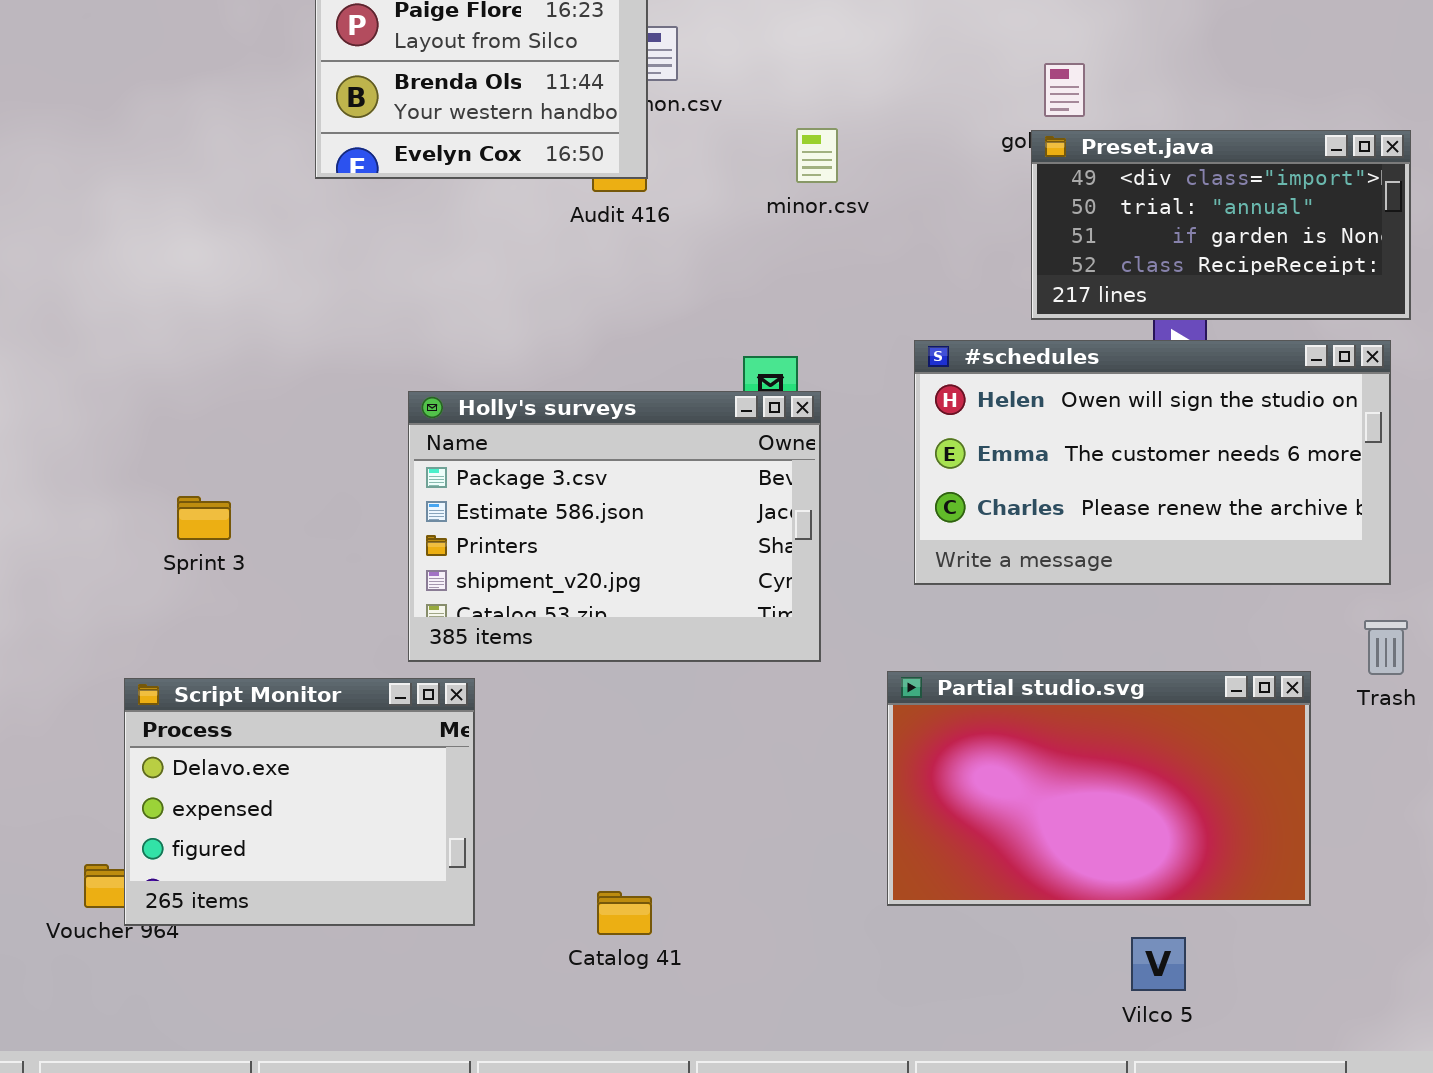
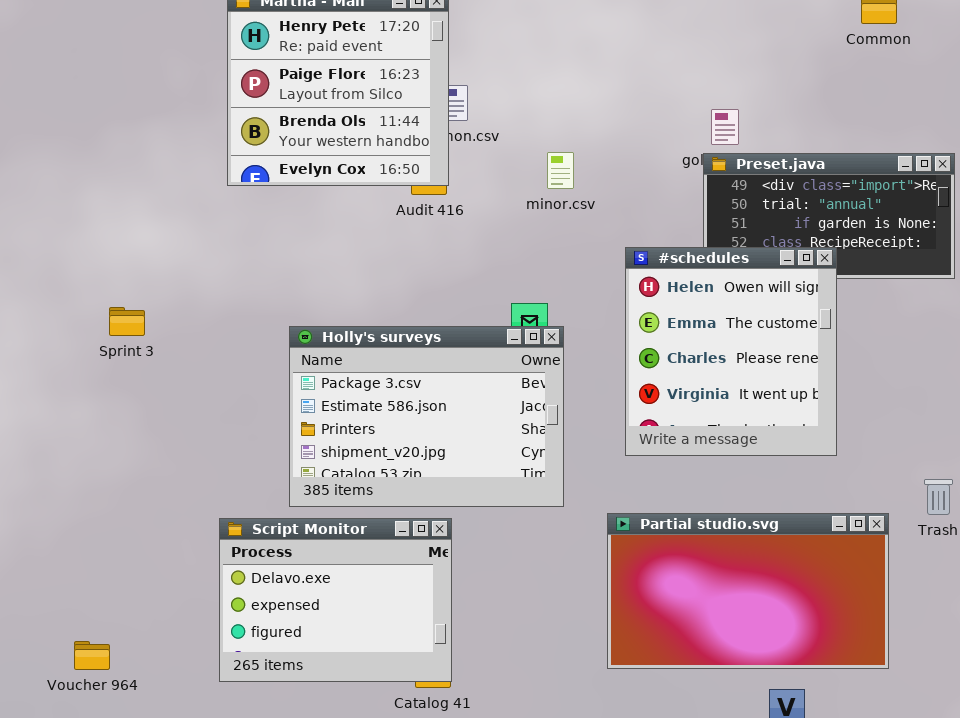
#schedules: [914,340,1391,585] -> [625,247,837,456], resized
Sprint 3: [177,496,231,540] -> [109,307,145,336], moved
Script Monitor: [124,678,475,926] -> [219,518,452,682], moved

